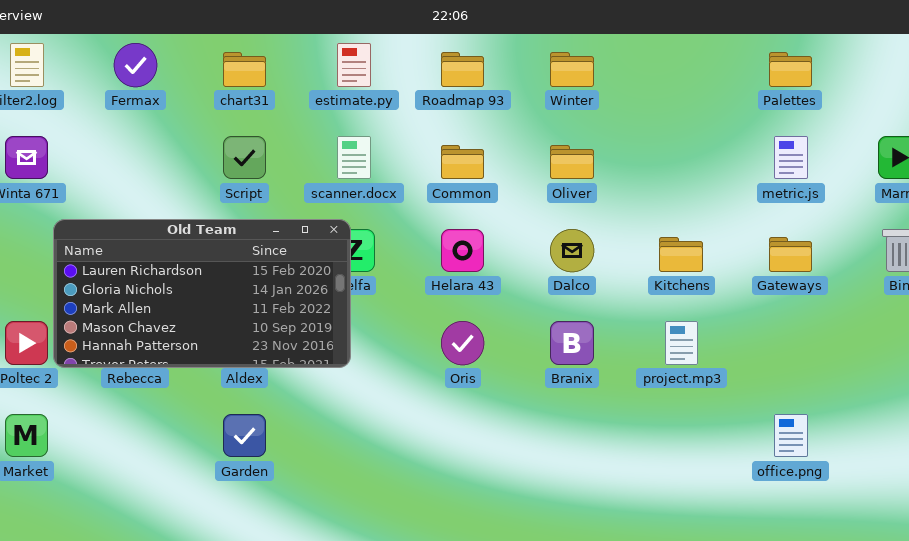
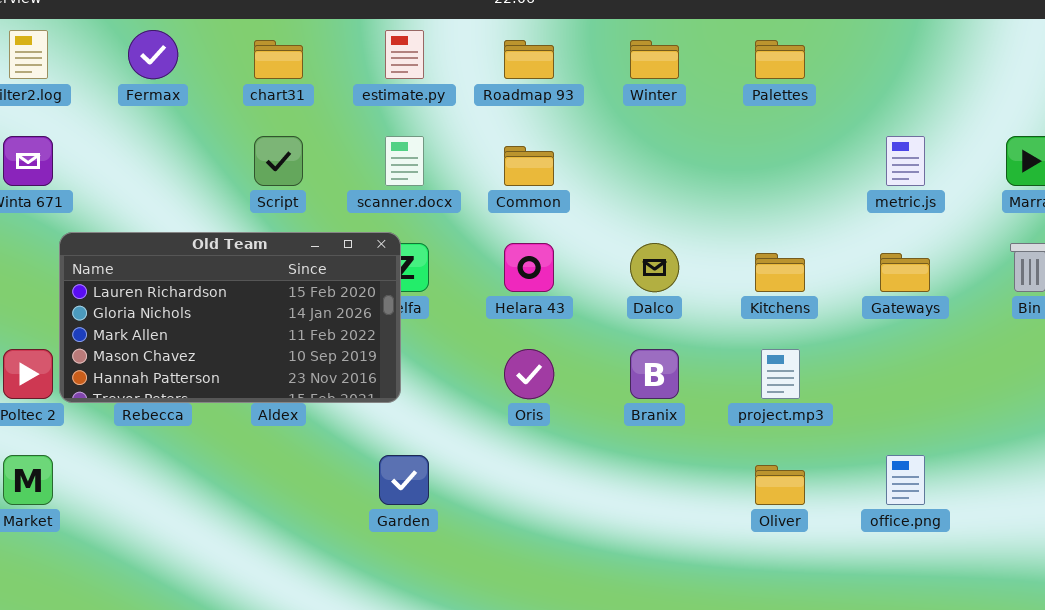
Palettes: [769,52,812,87] -> [755,40,805,79], moved
Oliver: [550,145,594,179] -> [755,465,805,505], moved
Garden: [223,414,266,457] -> [379,455,429,505], moved

